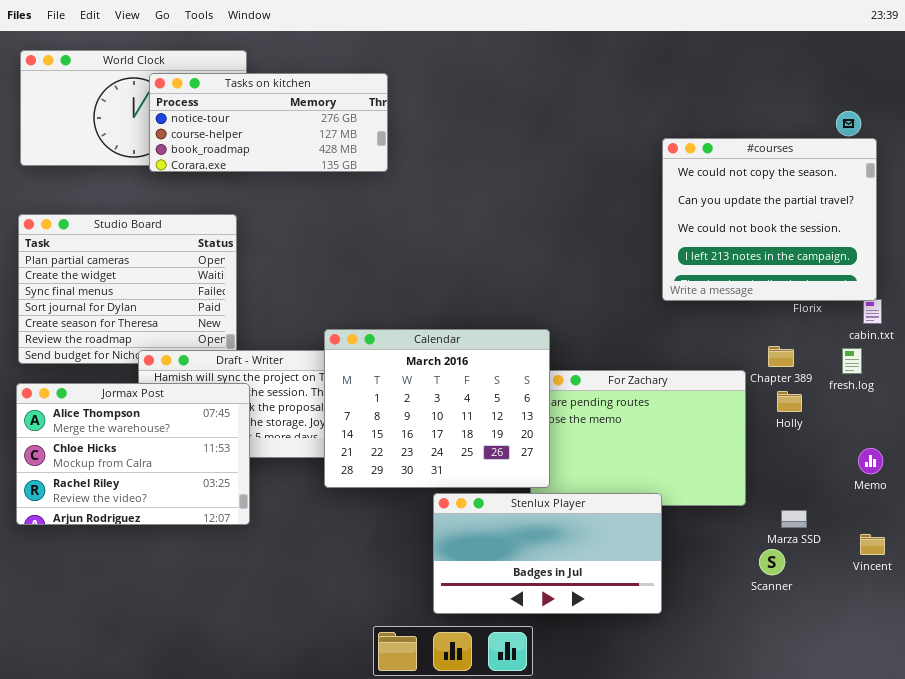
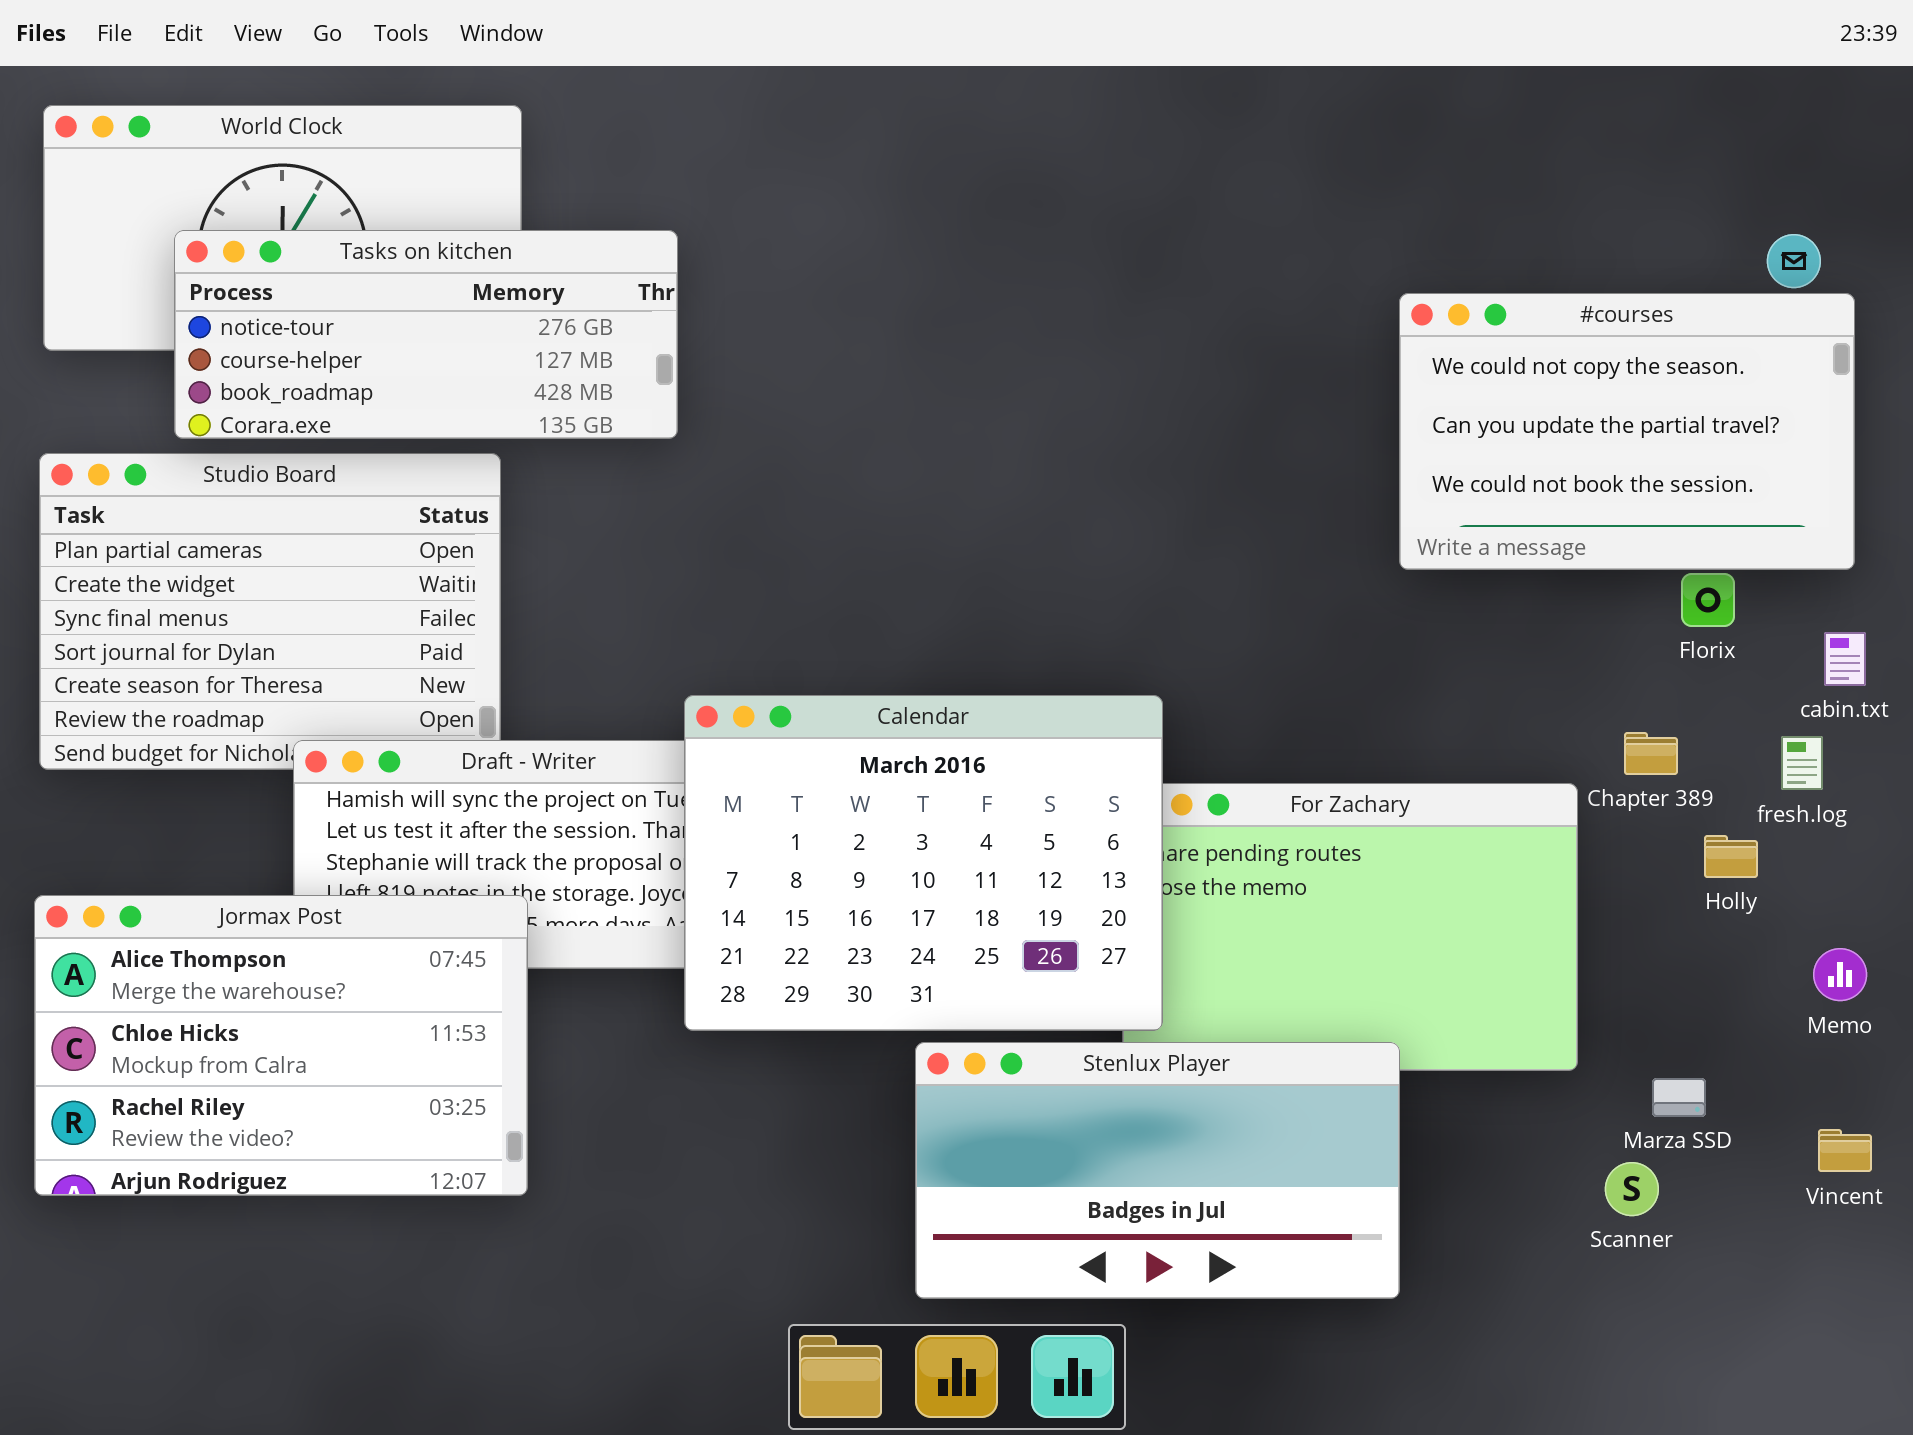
Tasks on kitchen: [149,73,388,172] -> [174,230,678,439], moved
#courses: [662,138,877,301] -> [1399,293,1855,570], resized
Jormax Post: [16,383,250,525] -> [34,895,528,1196], moved
Holly: [777,391,802,412] -> [1704,835,1758,878], moved

